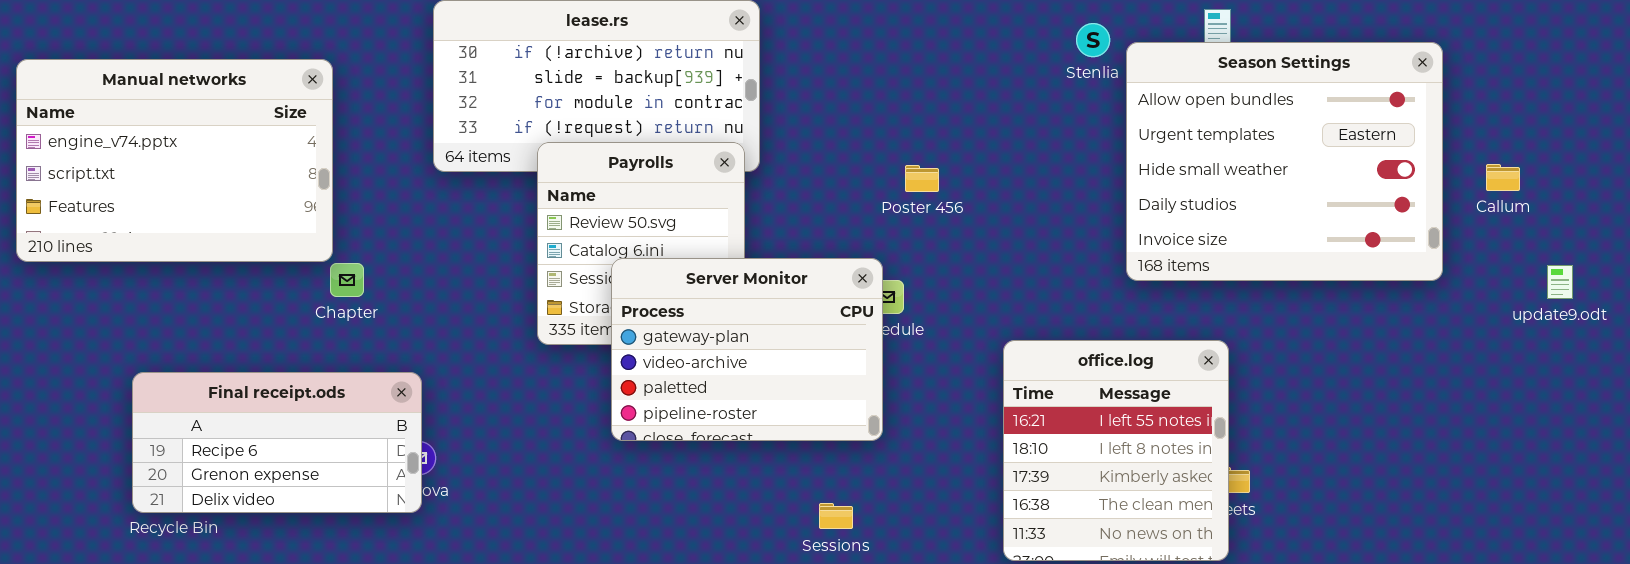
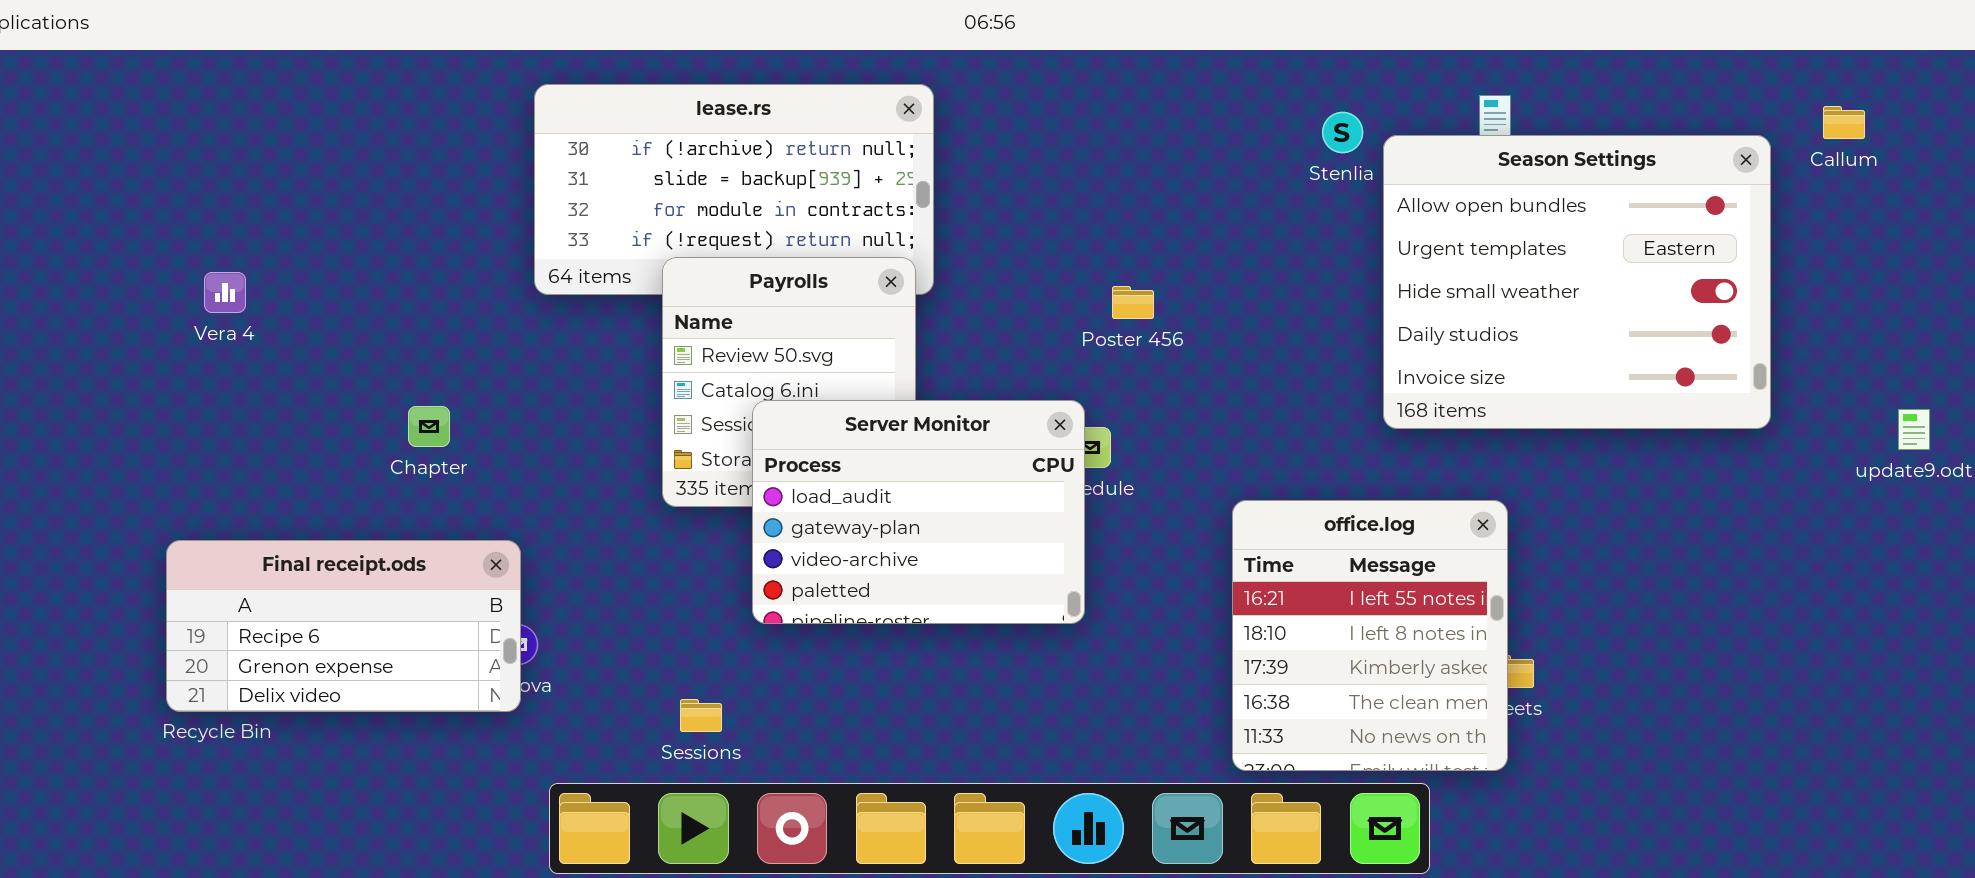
Manual networks: [16,59,333,262] -> none, closed
Callum: [1486,164,1520,191] -> [1823,106,1865,139], moved
Server Monitor: [611,258,883,441] -> [752,400,1085,624], scrolled up 1 row
Sessions: [819,503,853,529] -> [680,699,722,732], moved

